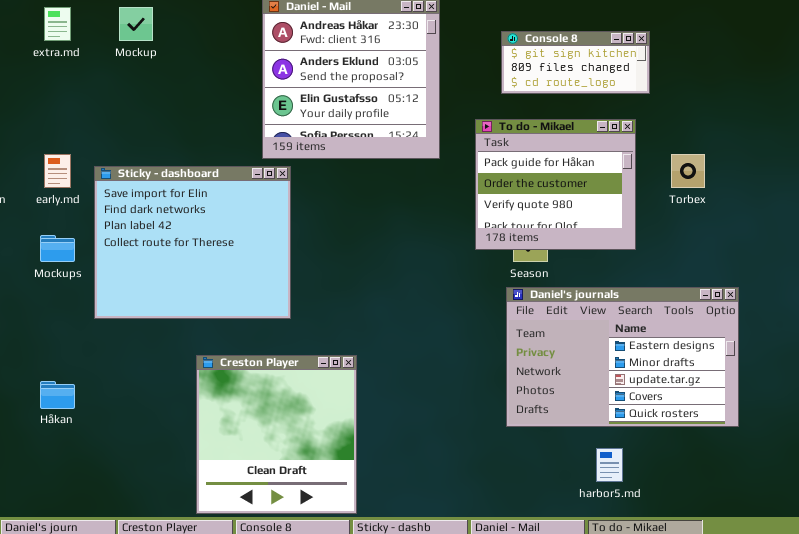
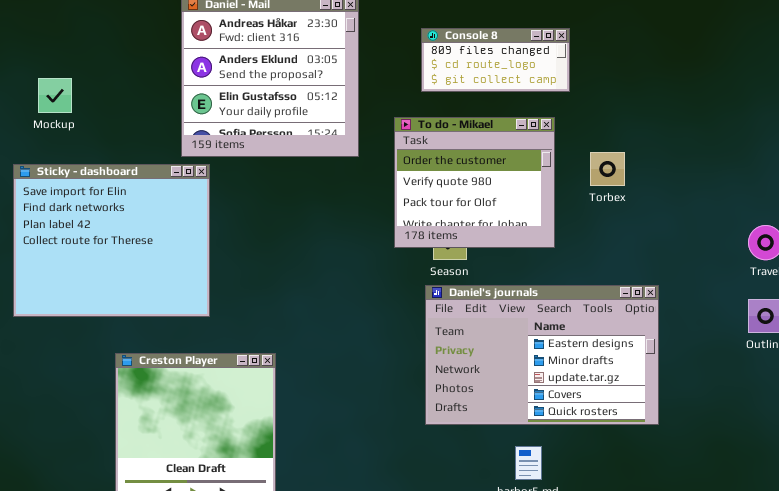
Mockup: [119,7,153,41] -> [38,78,72,113], moved
Console 8: [501,31,650,94] -> [421,28,570,92], scrolled down 1 row
To do - Mikael: [475,119,636,250] -> [394,117,555,248], scrolled down 1 row

